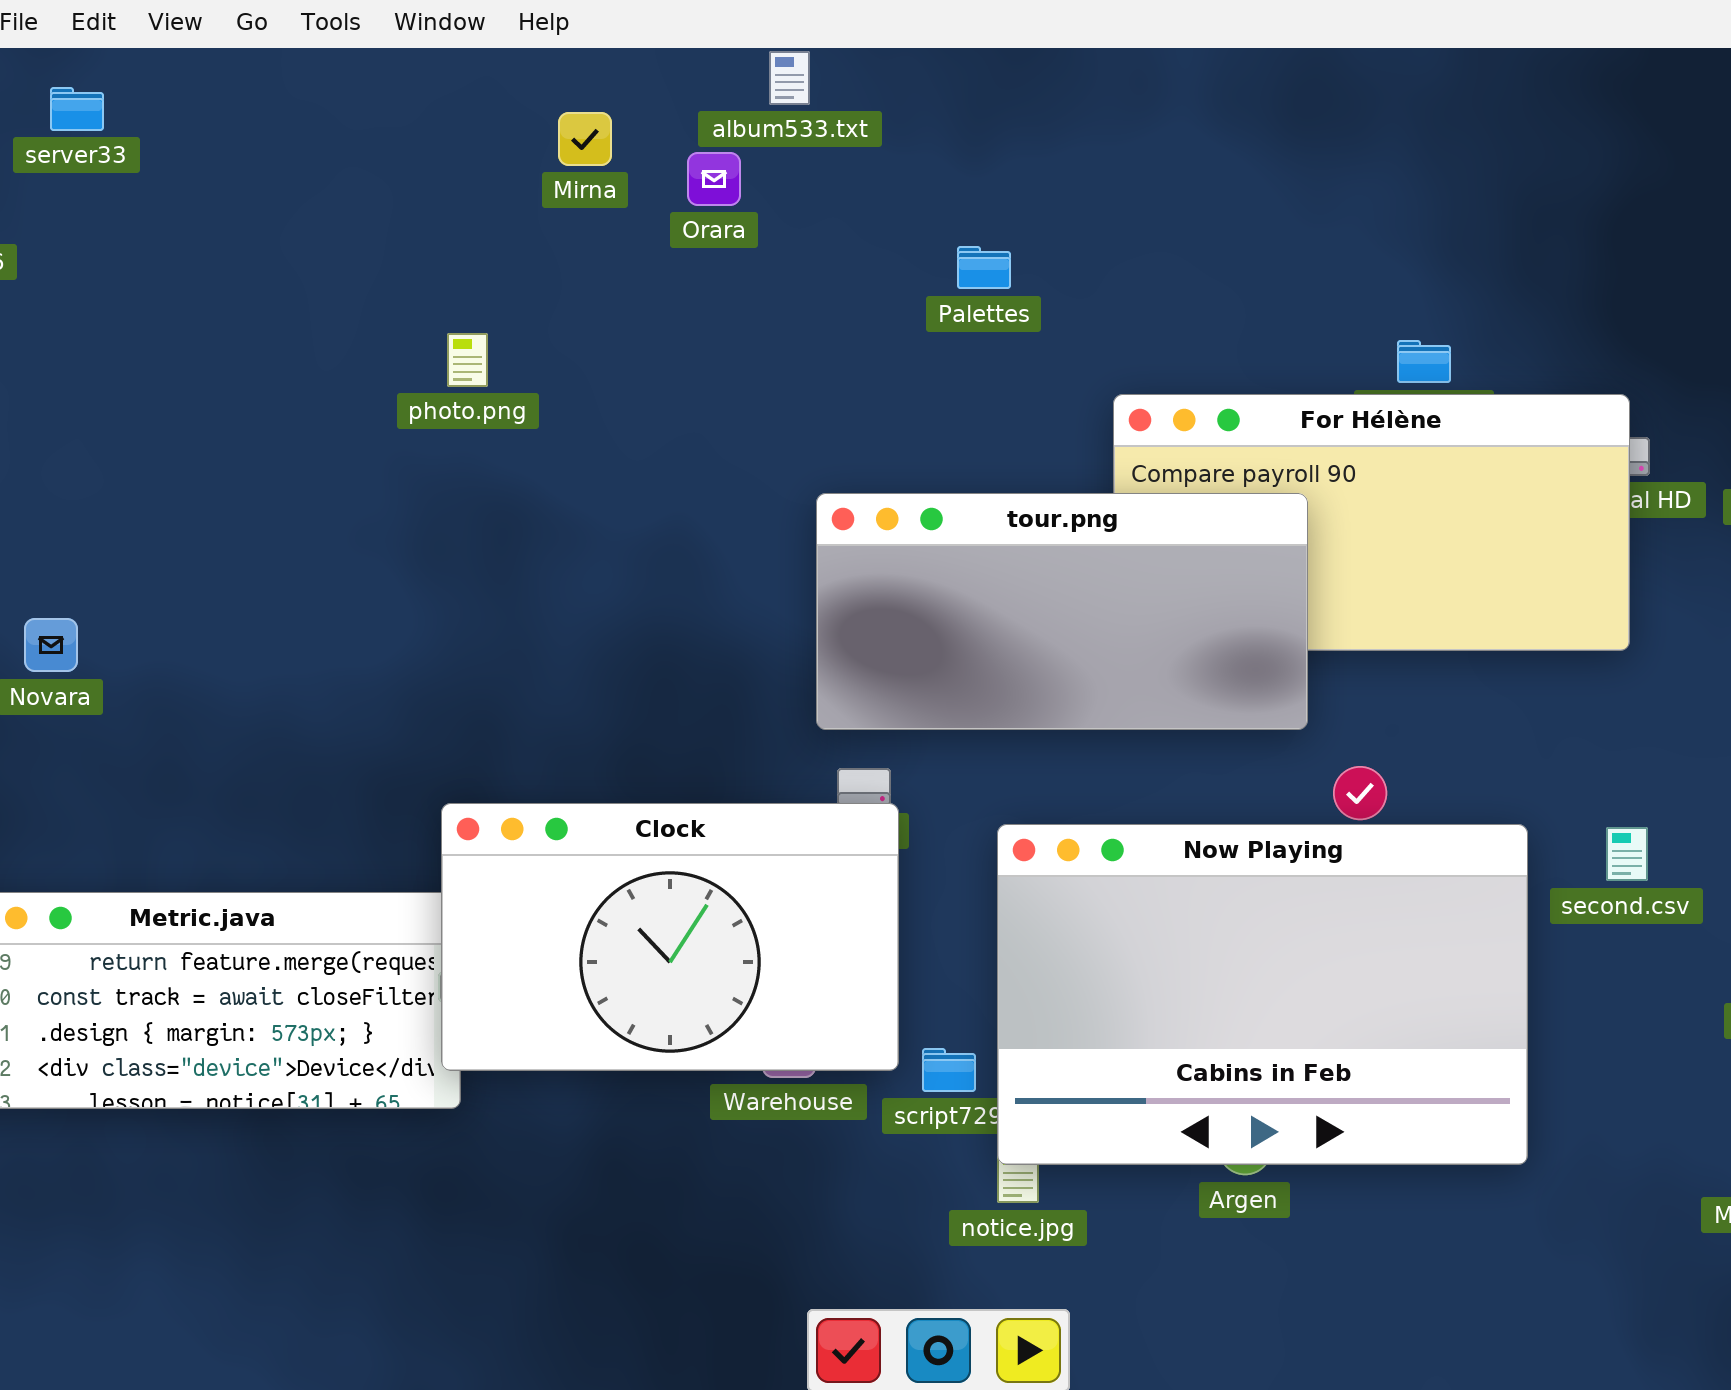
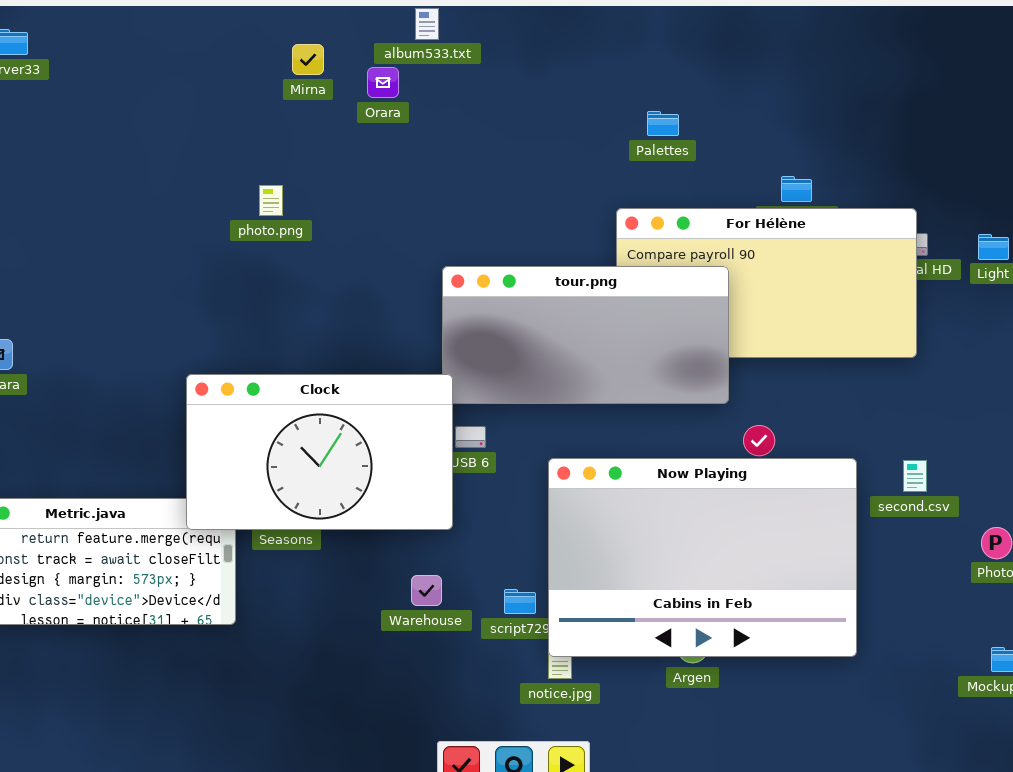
Palettes: [957,246,1011,289] -> [647,111,679,136], moved
photo.png: [447,333,488,387] -> [259,185,283,216], moved
Clock: [441,803,899,1071] -> [186,374,453,530], moved

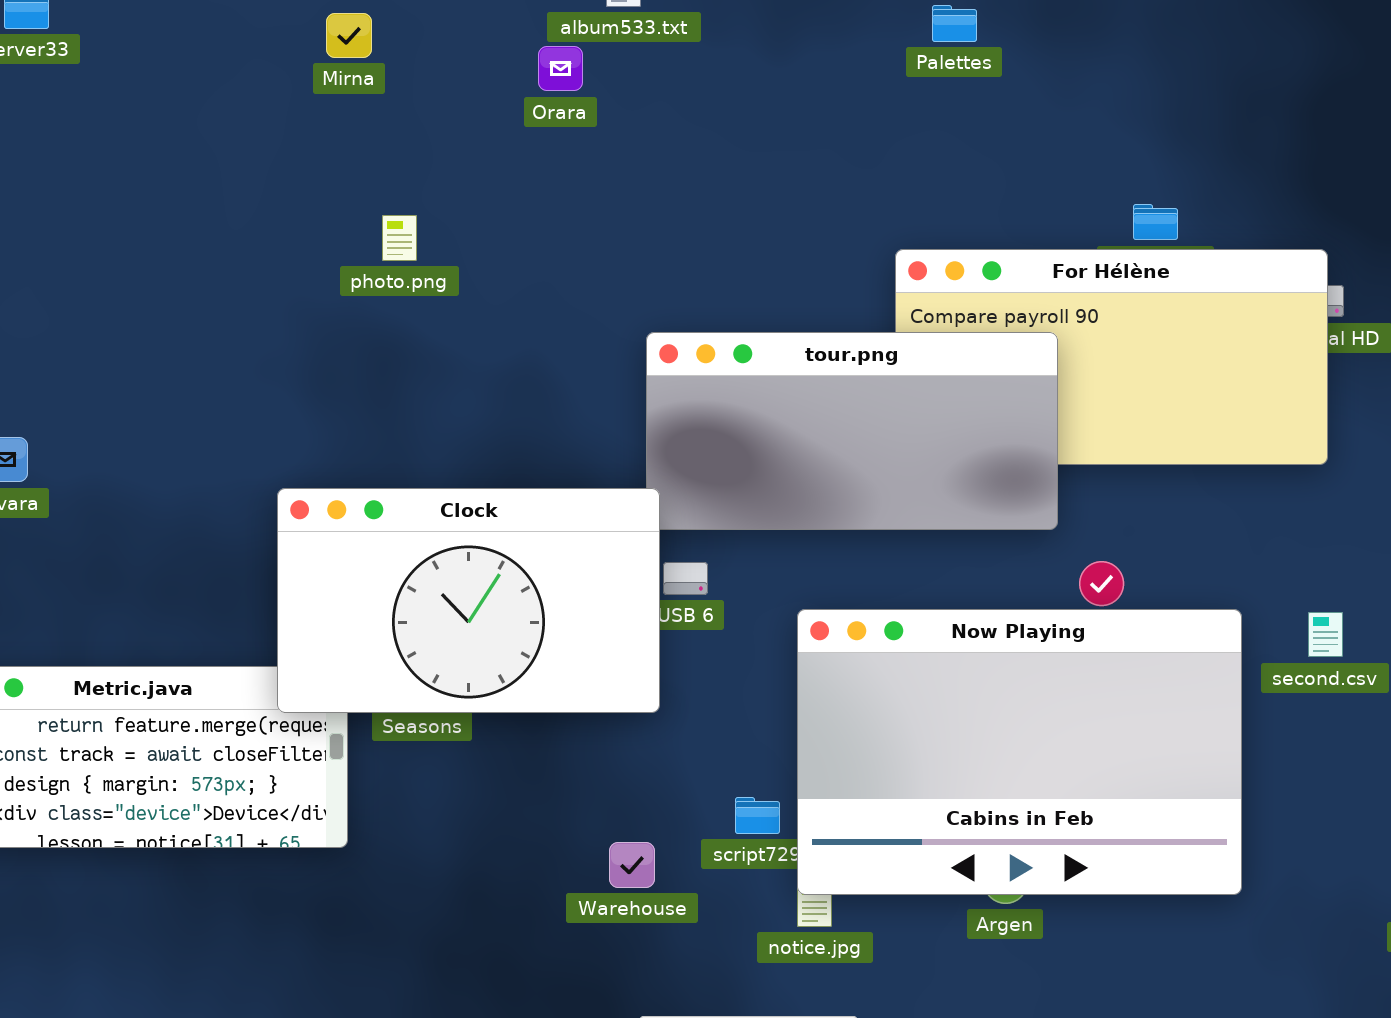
Mirna: [292,44,324,75] -> [326,13,372,58], moved
Palettes: [647,111,679,136] -> [932,5,977,42], moved
Warehouse: [411,575,442,606] -> [609,842,655,888], moved

